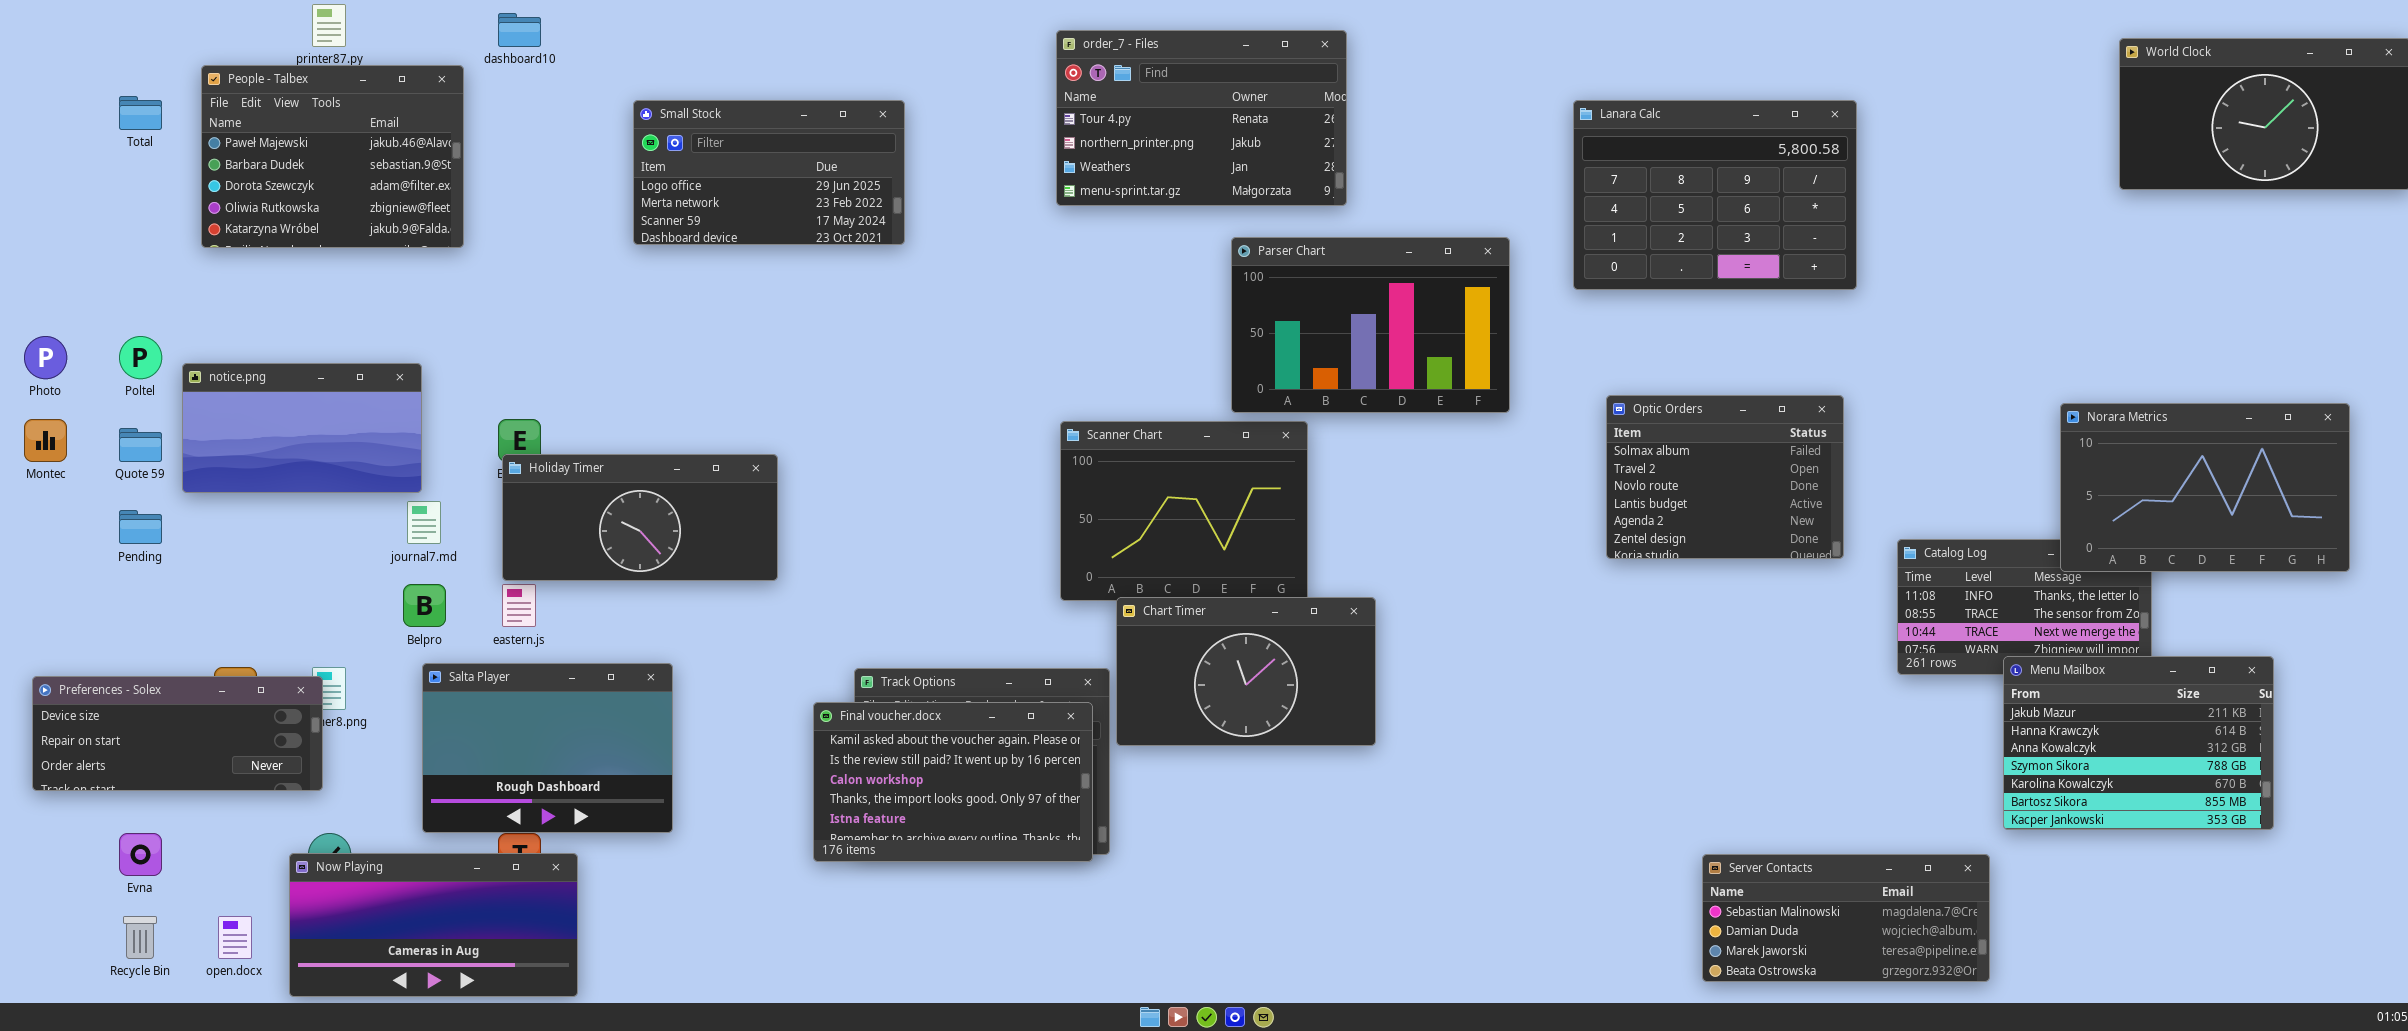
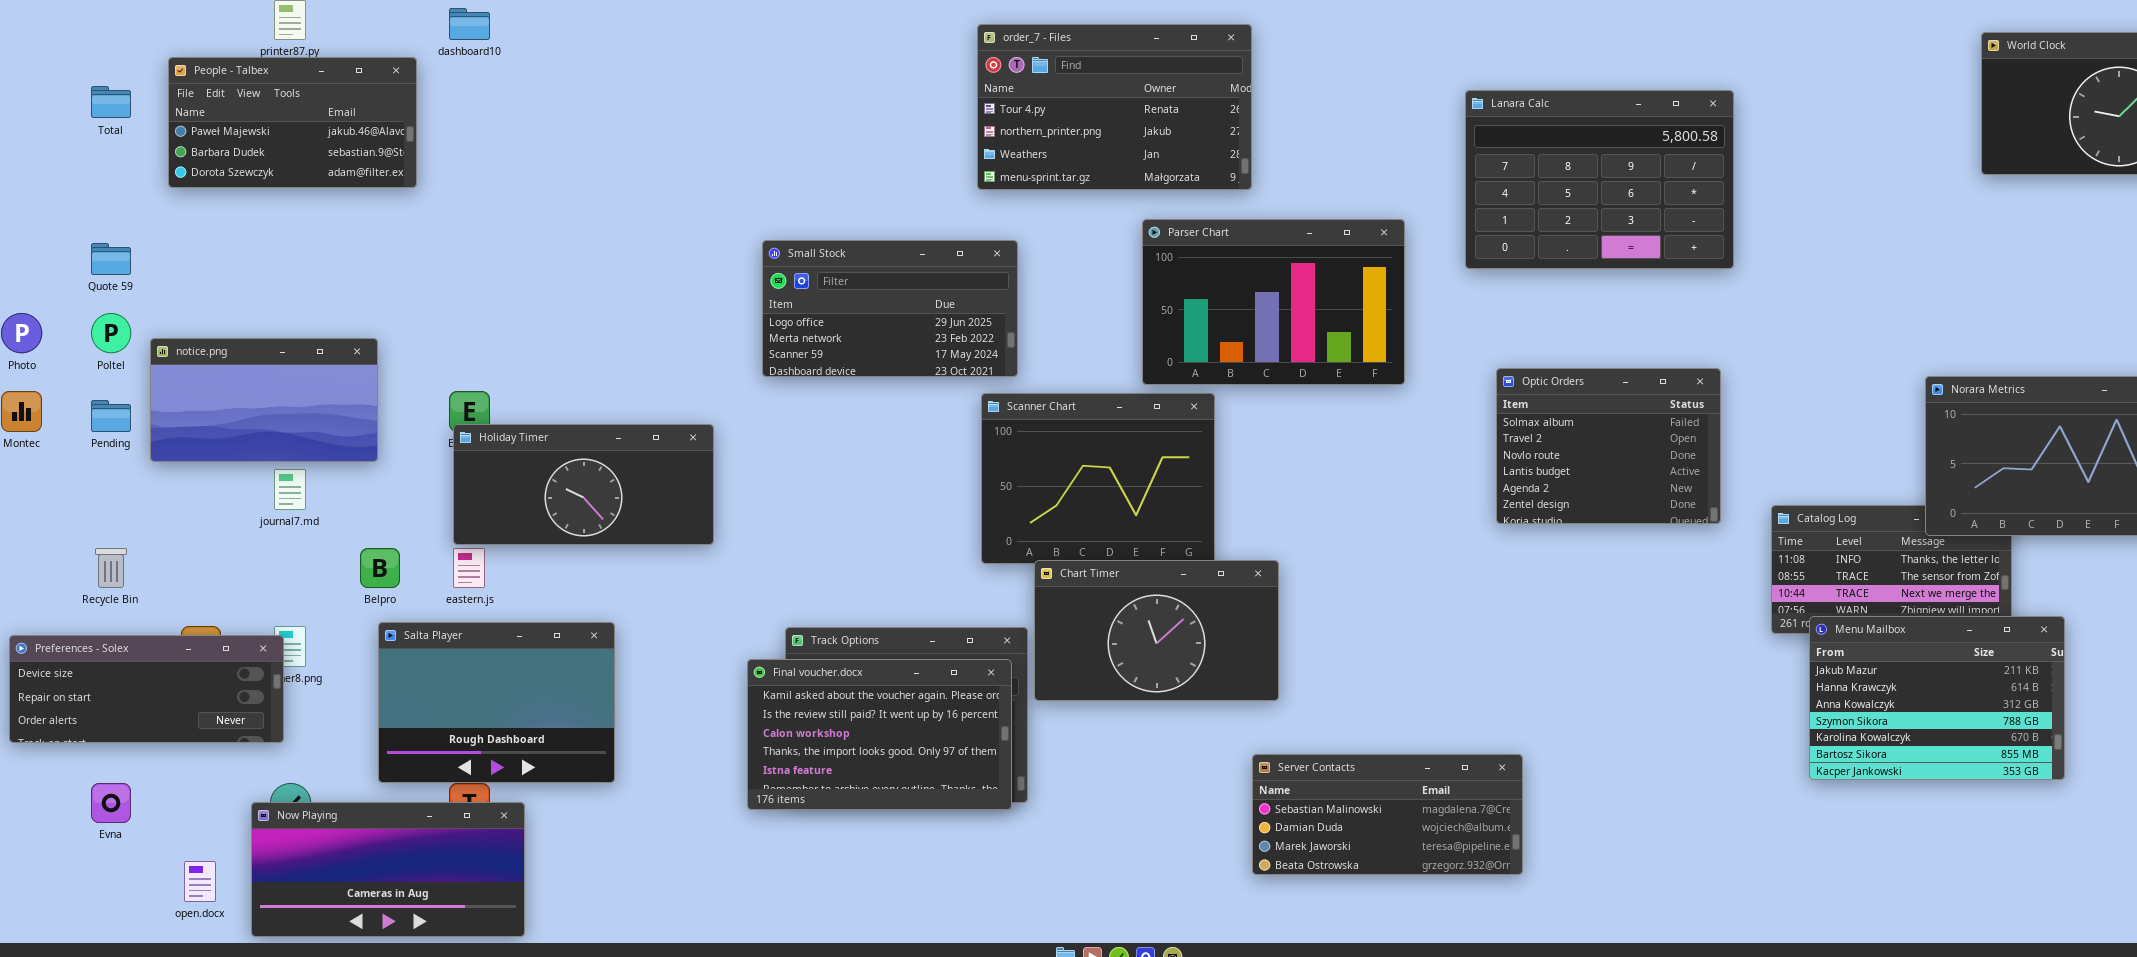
People - Talbex: [201,65,464,248] -> [168,57,417,188], resized
Small Stock: [633,100,905,245] -> [762,240,1018,377], moved
Quote 59: [119,428,162,462] -> [91,243,131,275], moved
journal7.md: [407,501,441,544] -> [274,469,306,510], moved
Pending: [119,510,162,544] -> [91,400,131,432], moved
Menu Mailbox: [2003,656,2274,830] -> [1809,616,2065,780], moved
Server Contacts: [1702,854,1990,982] -> [1252,754,1523,875], moved
Recycle Bin: [123,916,157,959] -> [95,548,127,588], moved

